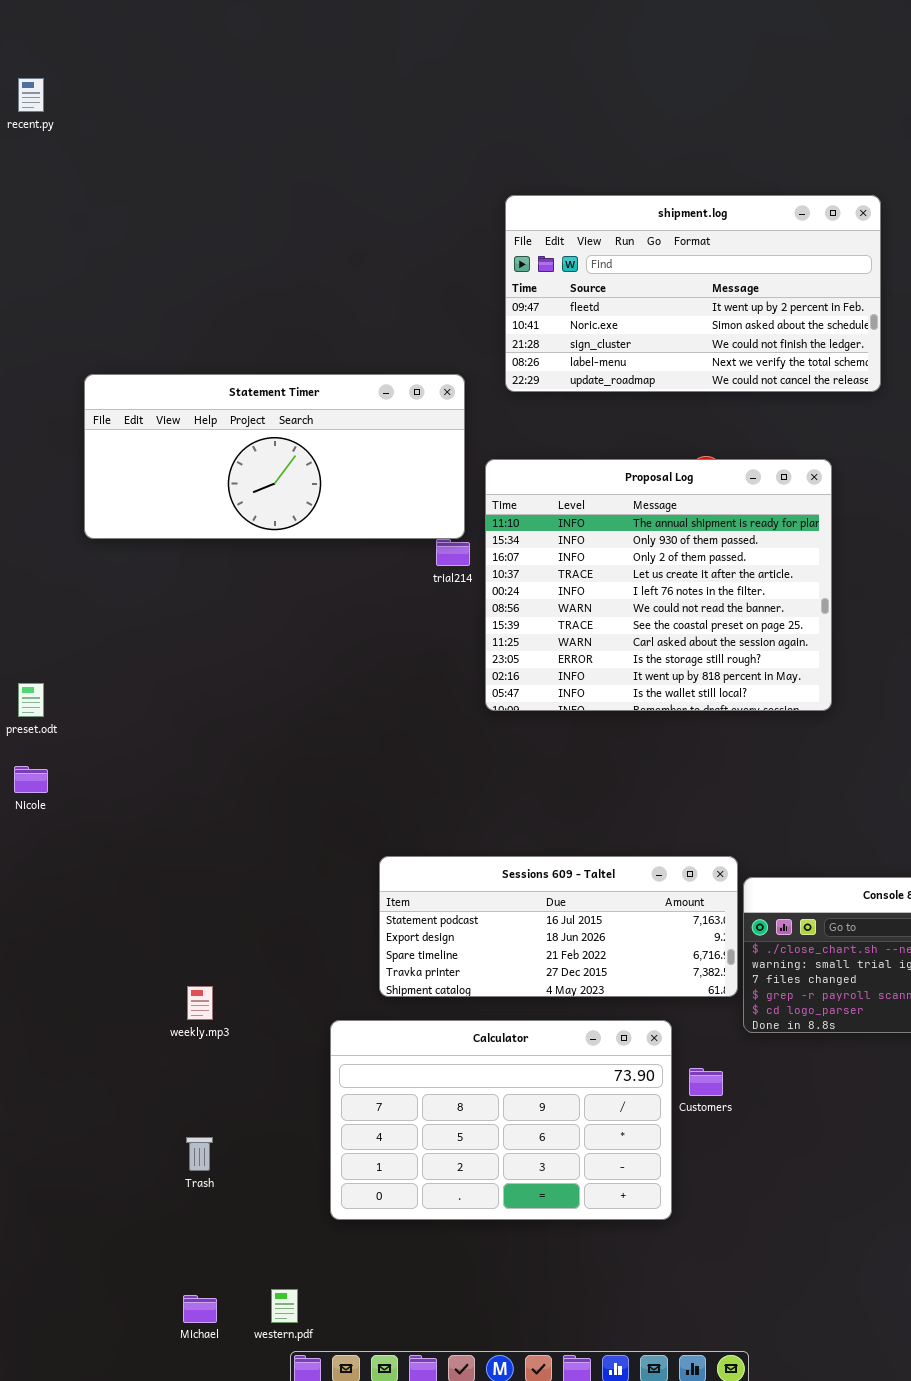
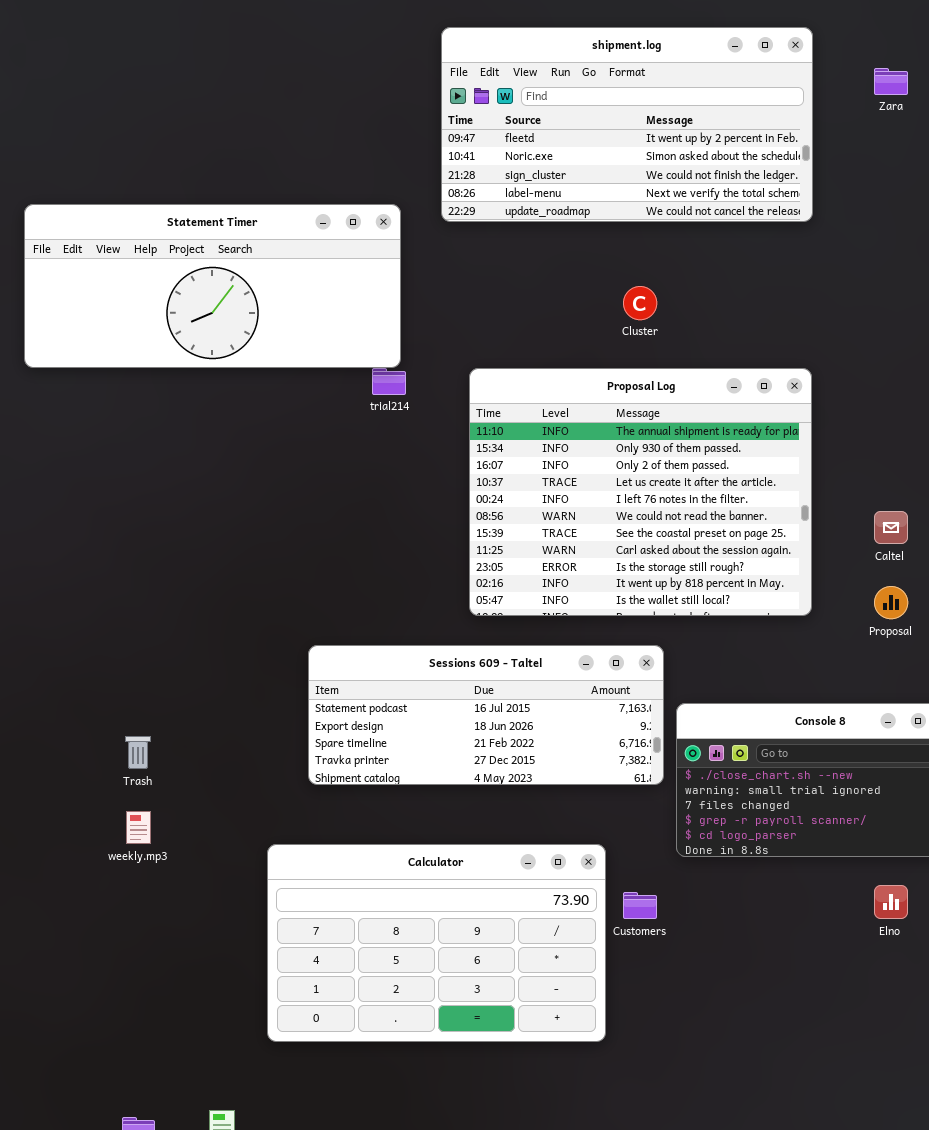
Proposal Log: [485,459,832,711] -> [469,368,812,616], moved
Sessions 609 - Taltel: [379,856,738,997] -> [308,645,664,785], moved
Trash: [186,1137,213,1171] -> [125,736,151,769], moved

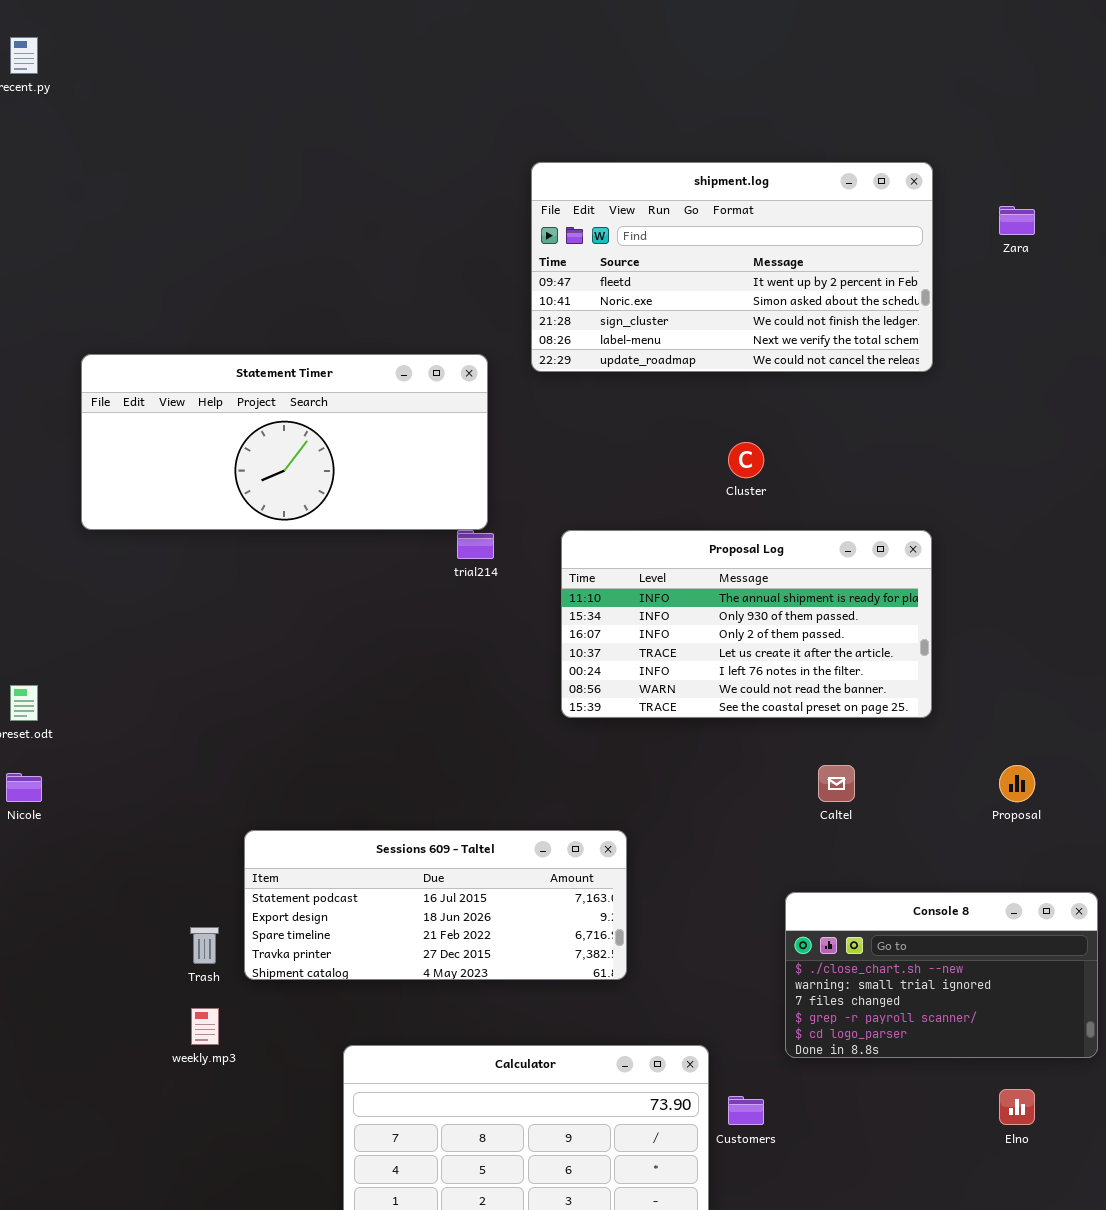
Proposal Log: [469,368,812,616] -> [561,530,932,718], resized
Caltel: [874,511,908,544] -> [818,765,855,802], moved
Sessions 609 - Taltel: [308,645,664,785] -> [244,830,627,980], moved

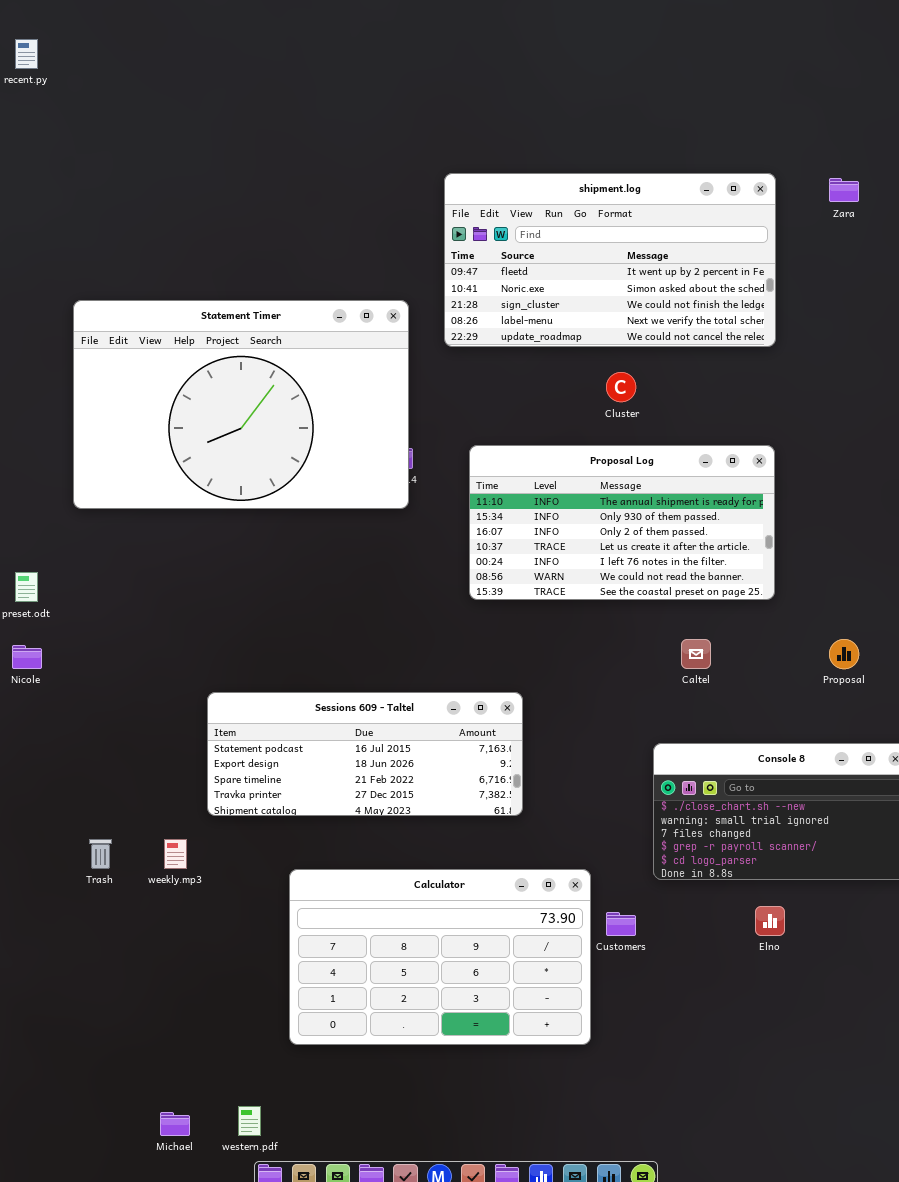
shipment.log: [531,162,933,372] -> [444,173,776,347], moved
Statement Timer: [81,354,488,530] -> [73,300,409,509], resized
Trash: [190,927,219,964] -> [89,839,112,869], moved
Elno: [999,1089,1035,1125] -> [755,906,785,936], moved

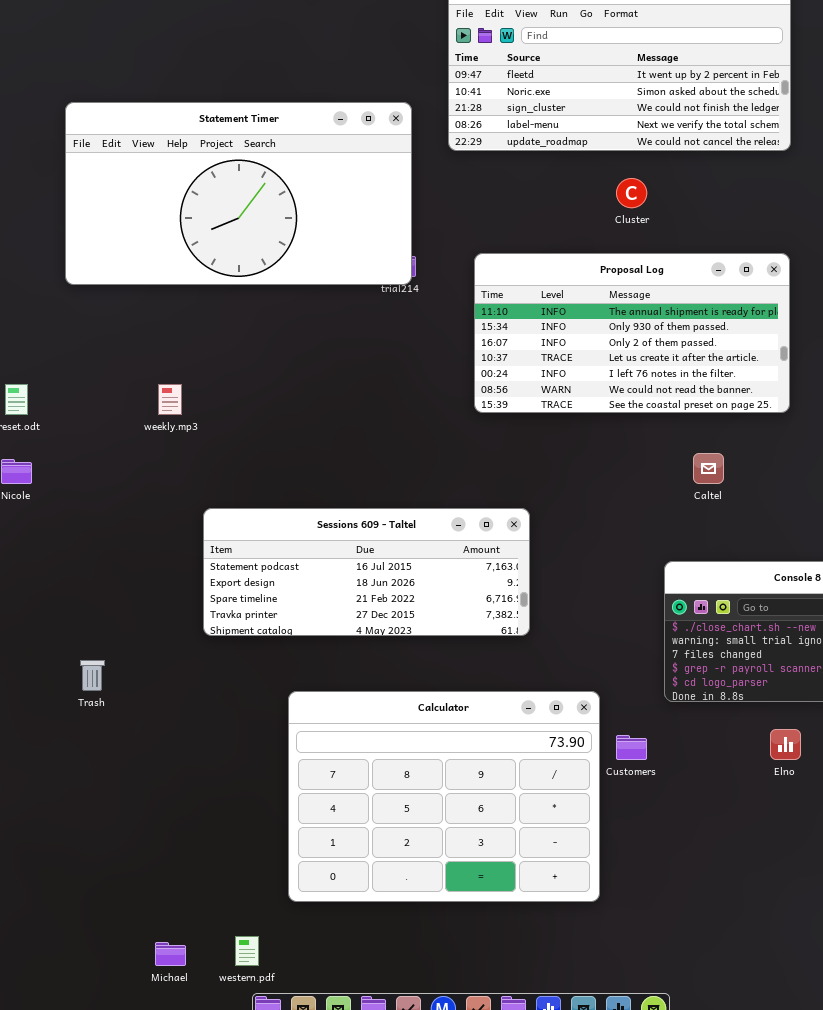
Statement Timer: [73,300,409,509] -> [65,102,412,285], resized
weekly.mp3: [164,839,187,869] -> [158,384,182,415], moved
Calculator: [289,869,591,1045] -> [288,691,600,902], resized

